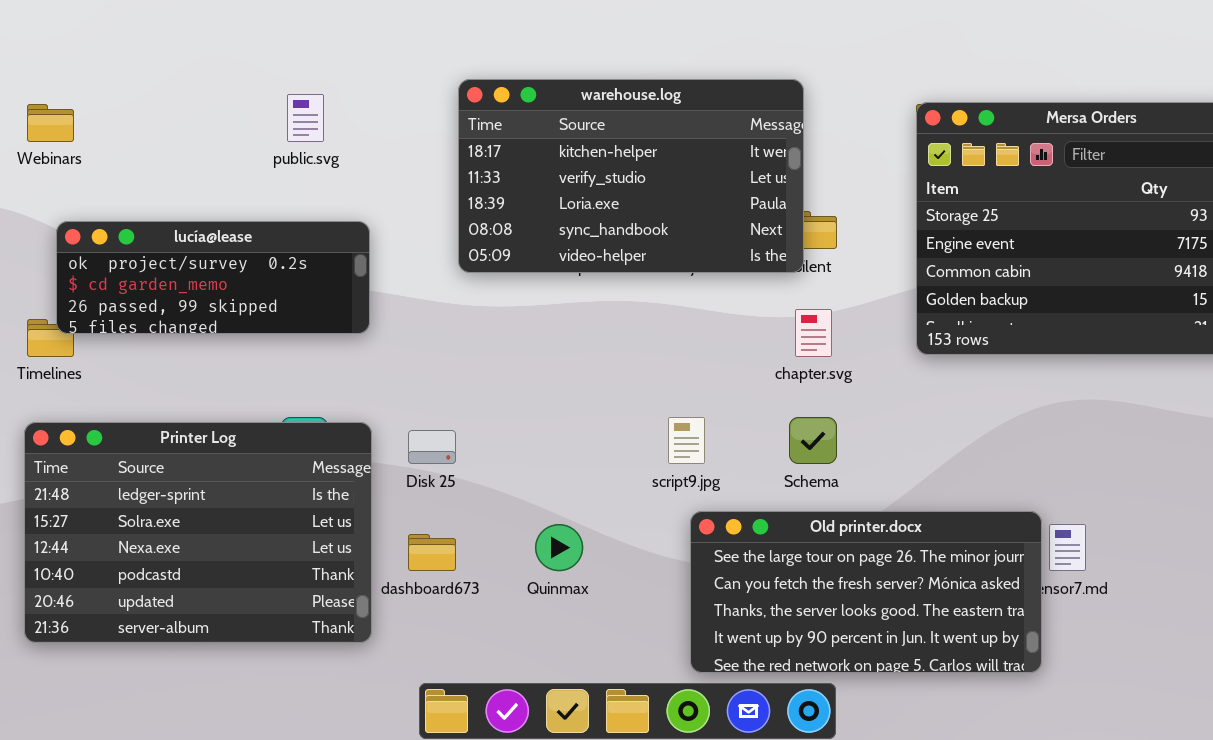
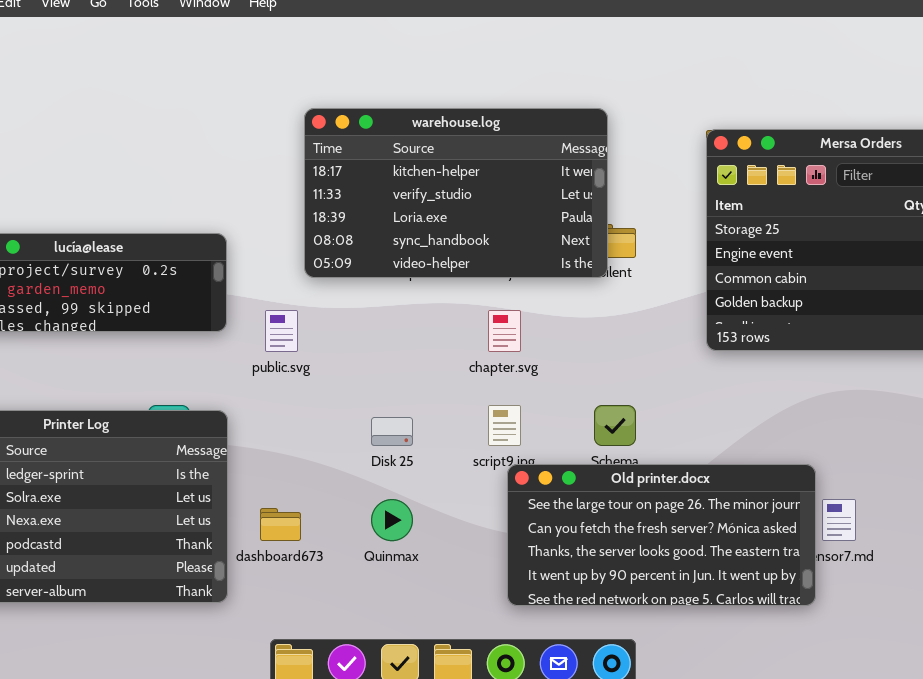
public.svg: [287,94,324,142] -> [265,310,298,352], moved
chapter.svg: [795,309,832,357] -> [488,310,521,352], moved
Disk 25: [408,430,456,464] -> [371,417,413,446], moved
Old printer.docx: [690,511,1042,673] -> [507,464,816,606], moved

